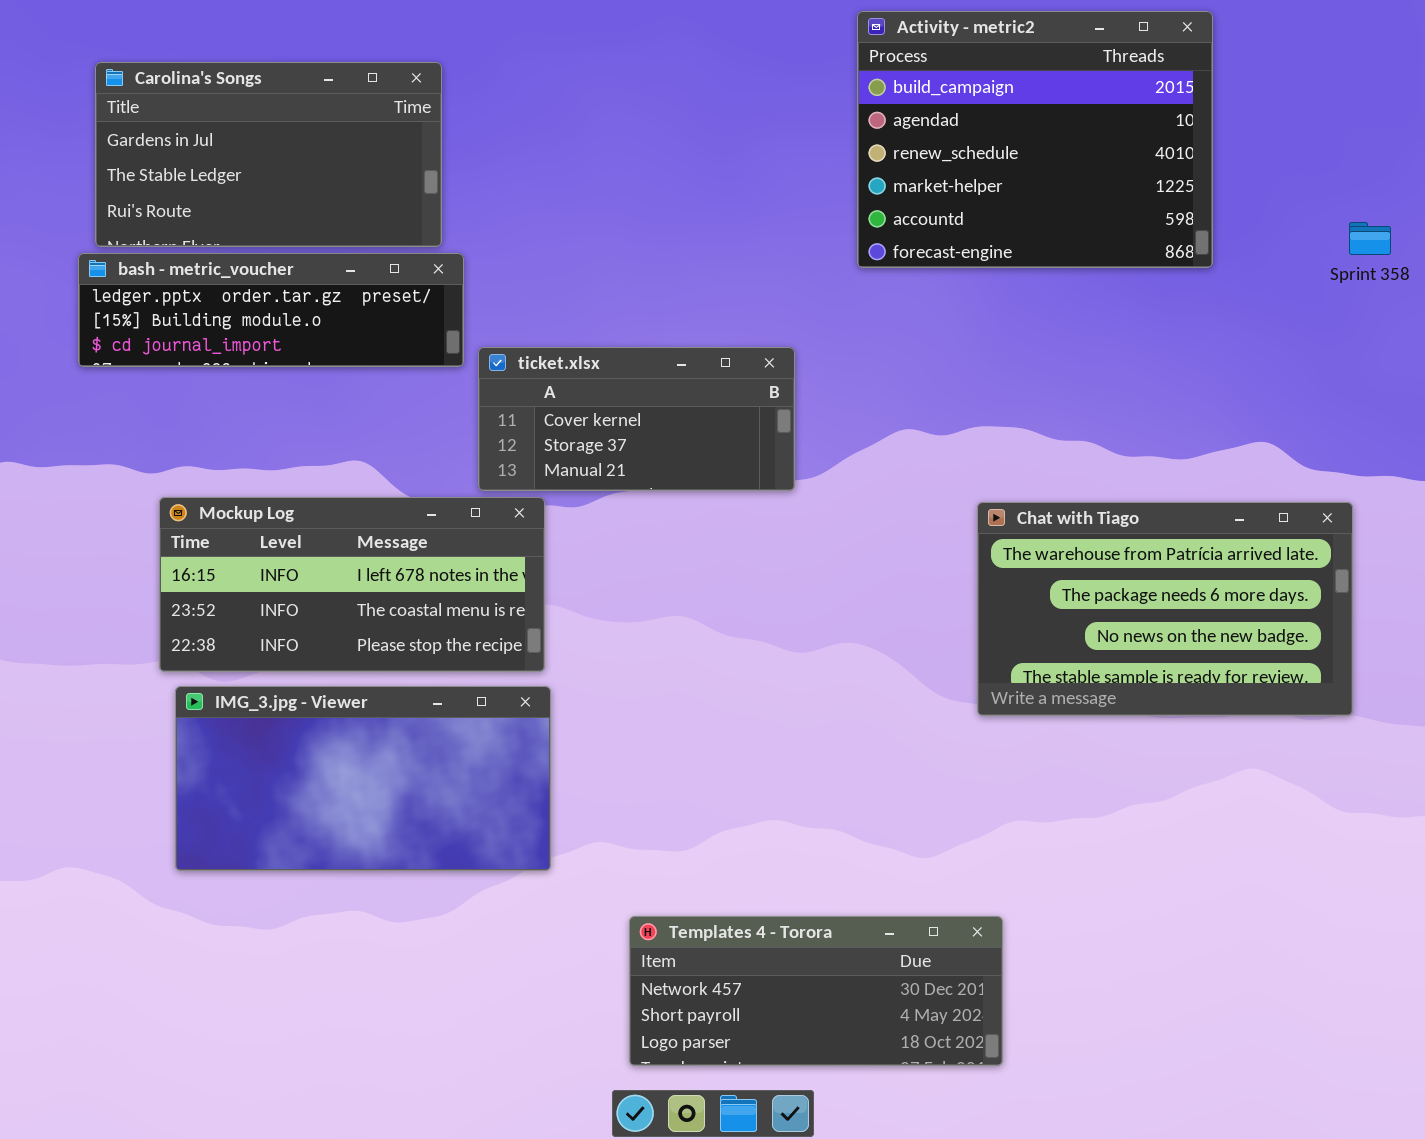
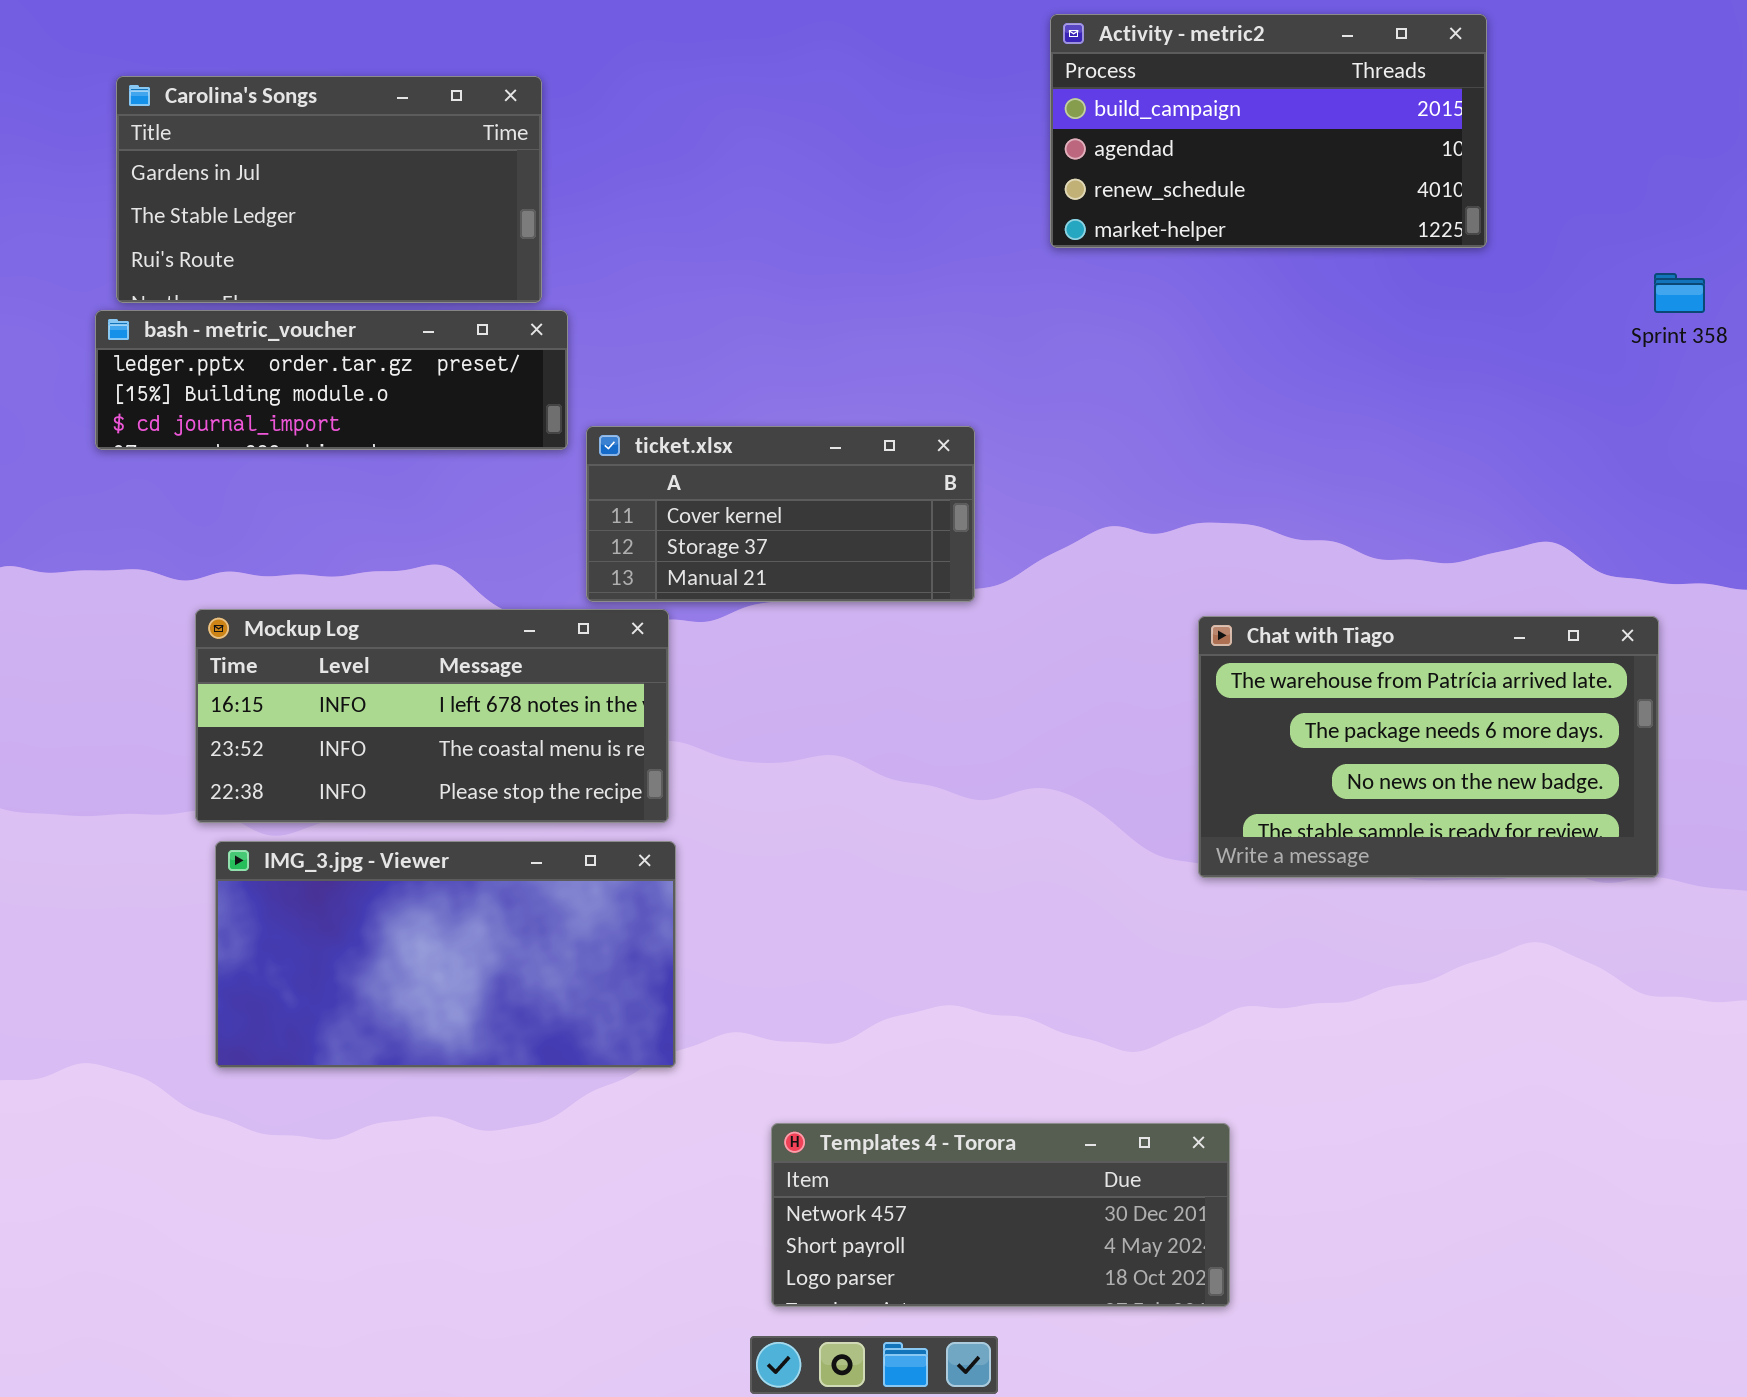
Activity - metric2: [857,11,1213,268] -> [1050,14,1487,248], resized

